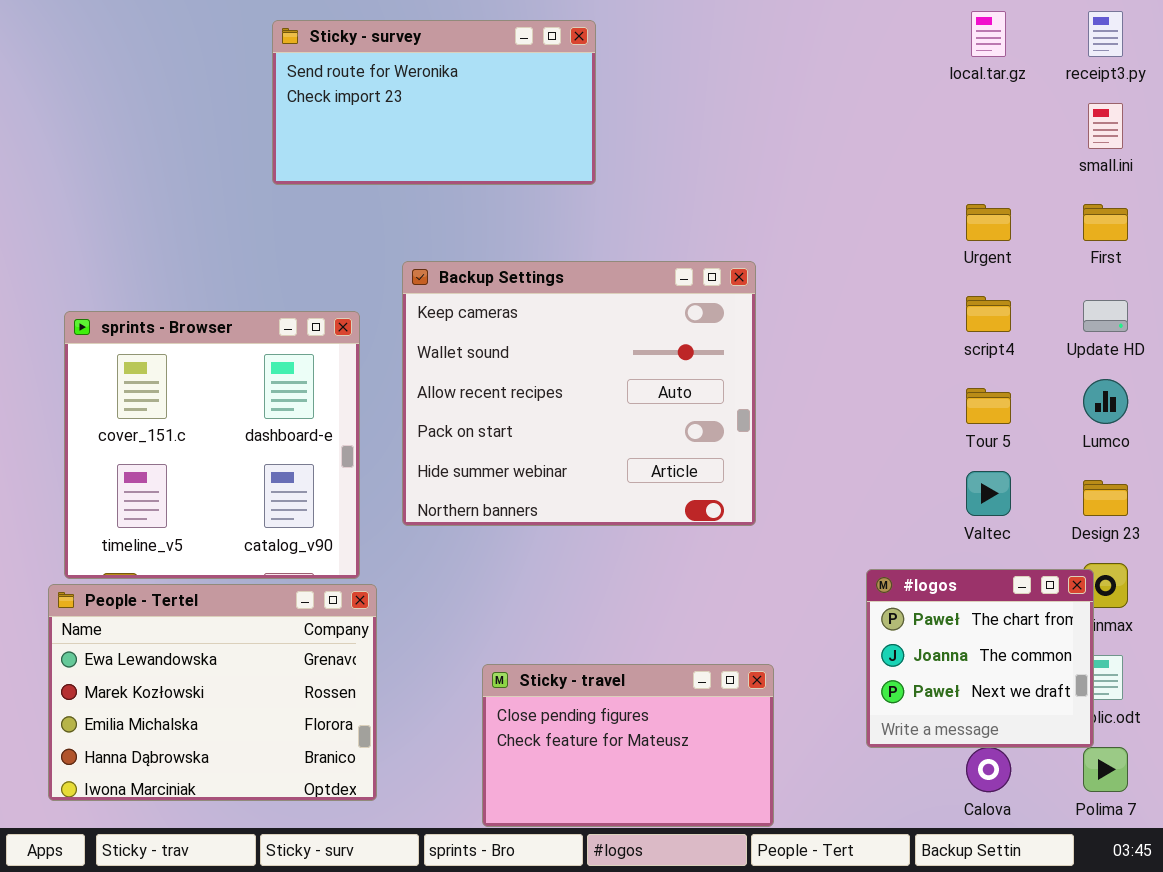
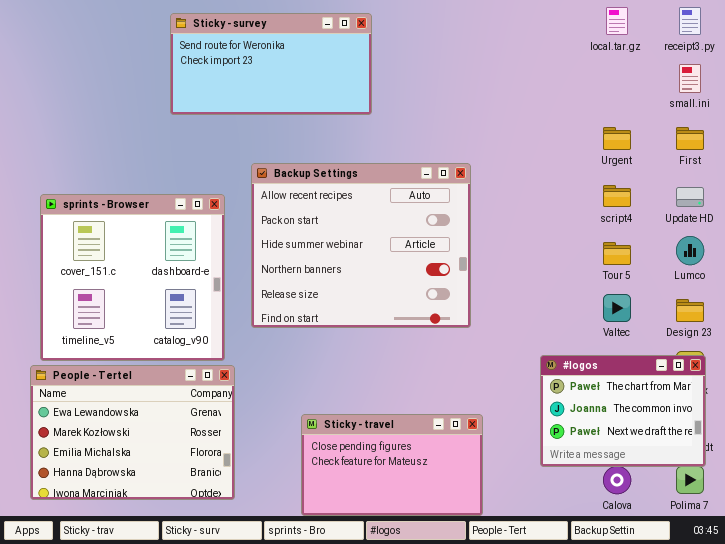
Backup Settings: [402,261,756,526] -> [251,163,471,328], scrolled down 2 rows
#logos: [866,569,1094,748] -> [540,355,706,467], resized

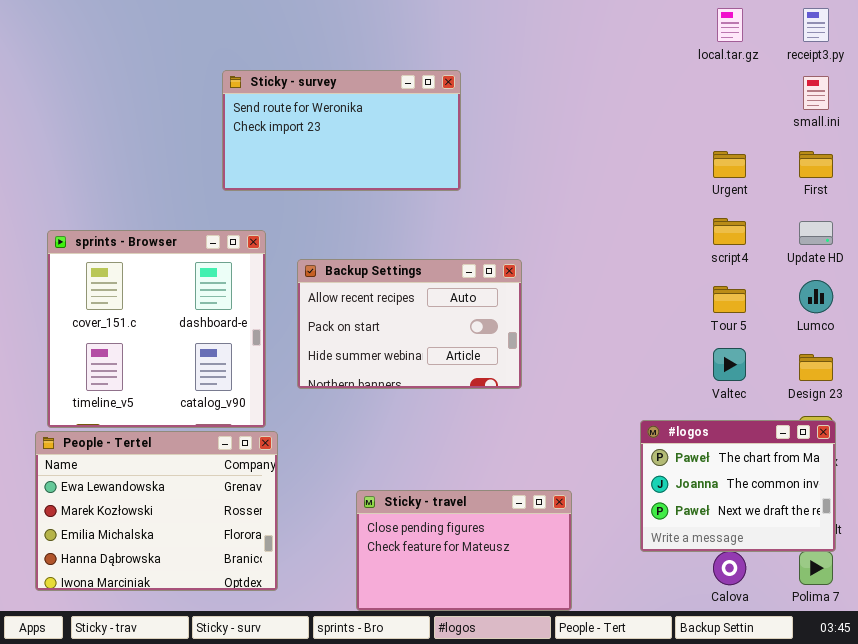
Sticky - survey: [170,13,372,115] -> [222,70,461,191], moved
Backup Settings: [251,163,471,328] -> [297,259,522,389], resized

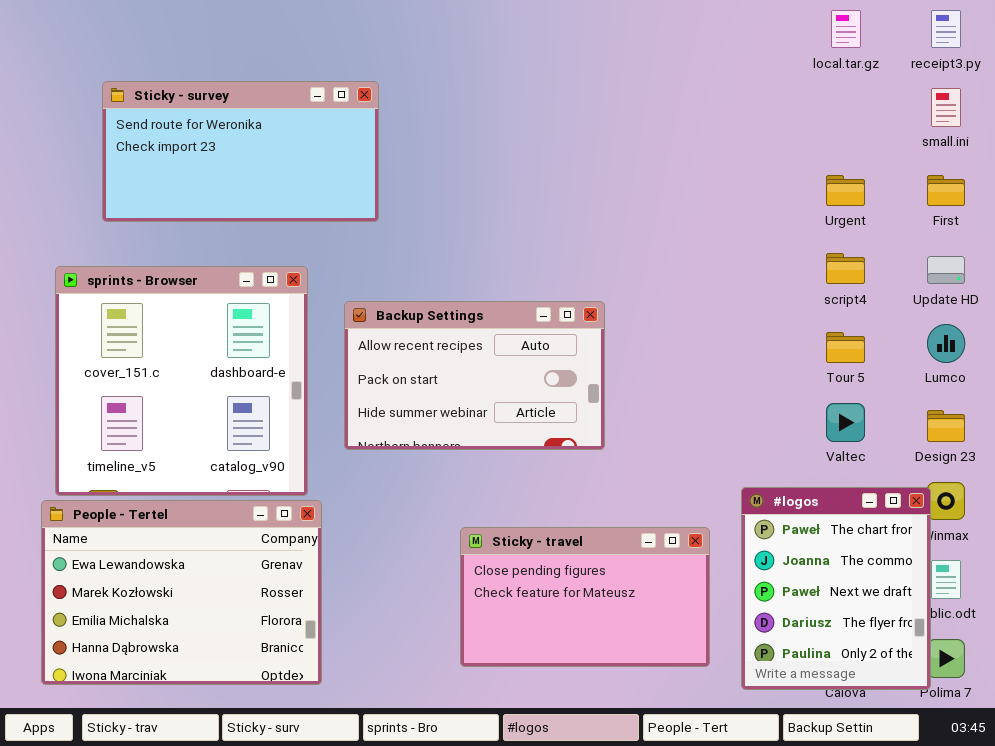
Sticky - survey: [222,70,461,191] -> [102,81,379,222], moved
#logos: [640,420,836,552] -> [741,487,931,690], resized
Sticky - travel: [356,490,572,611] -> [460,527,710,667], moved

